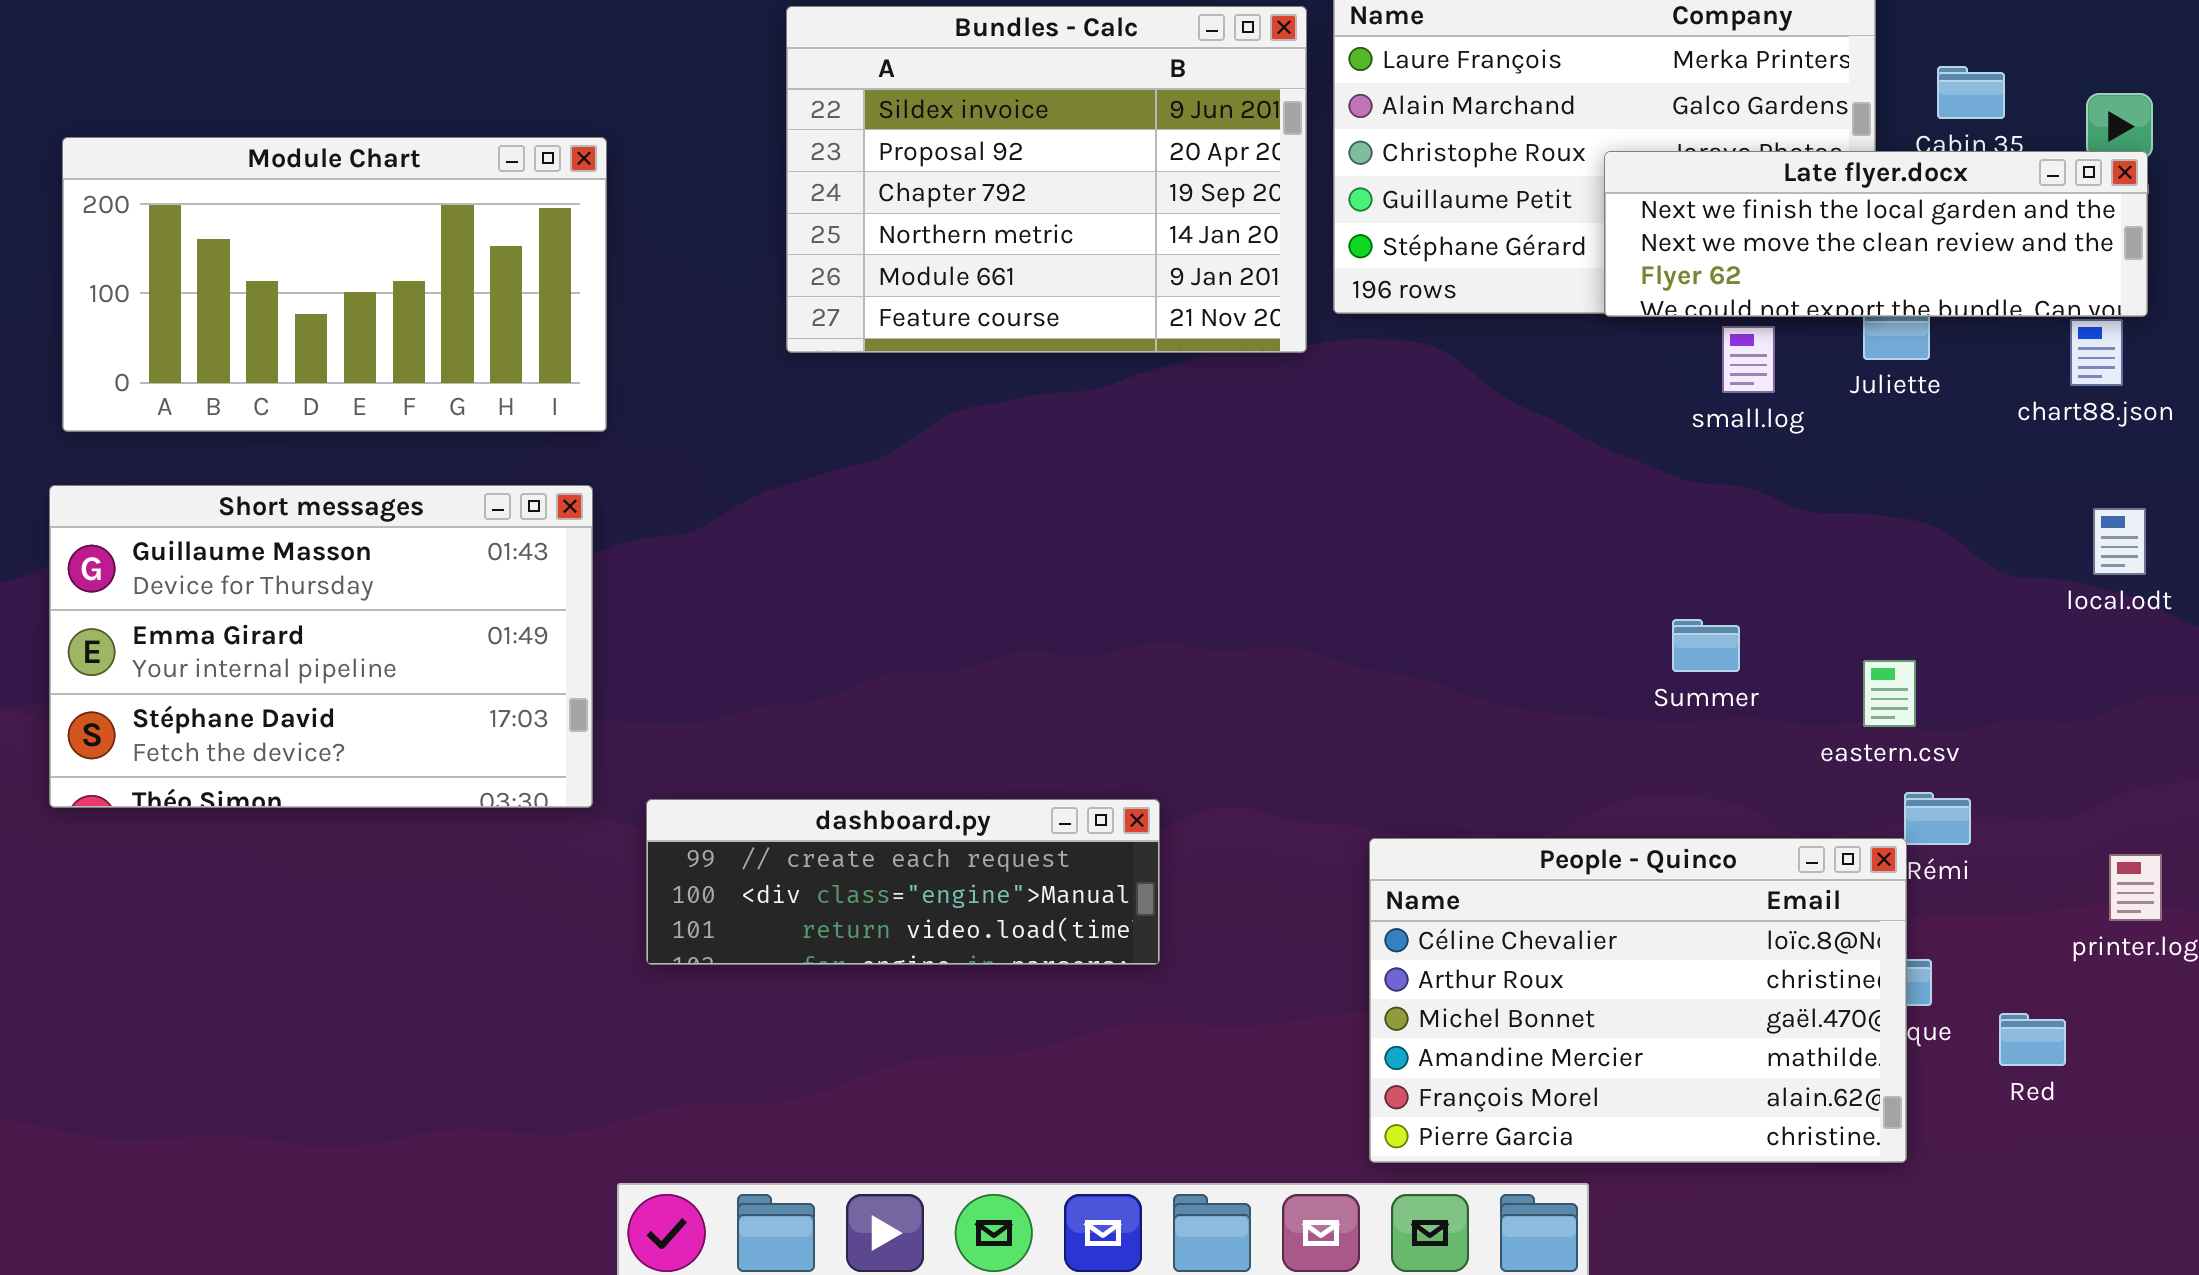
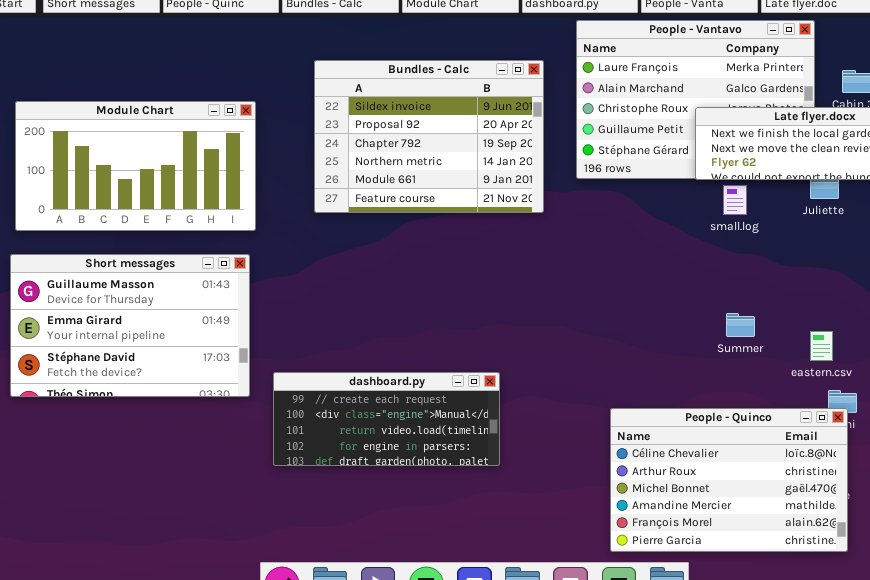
Bundles - Calc: [786,6,1307,353] -> [314,60,544,213], moved
small.log: [1722,326,1775,393] -> [723,185,747,215], moved
dashboard.py: [646,799,1160,965] -> [273,372,500,466], resized
People - Quinco: [1369,838,1907,1163] -> [610,408,848,552], moved

